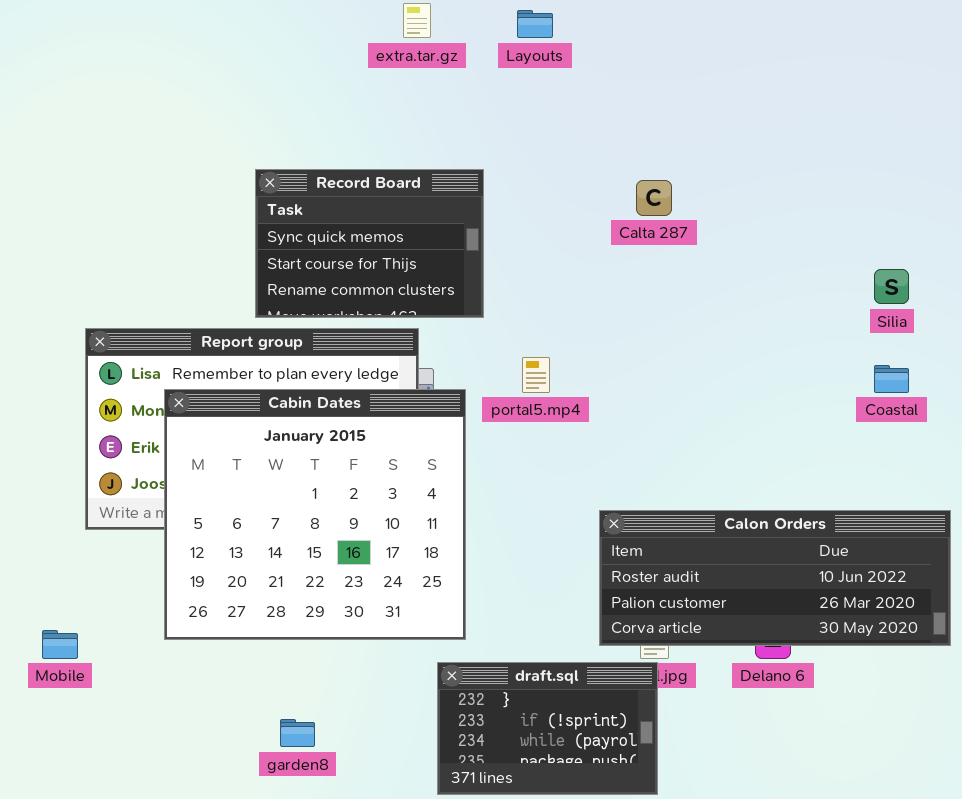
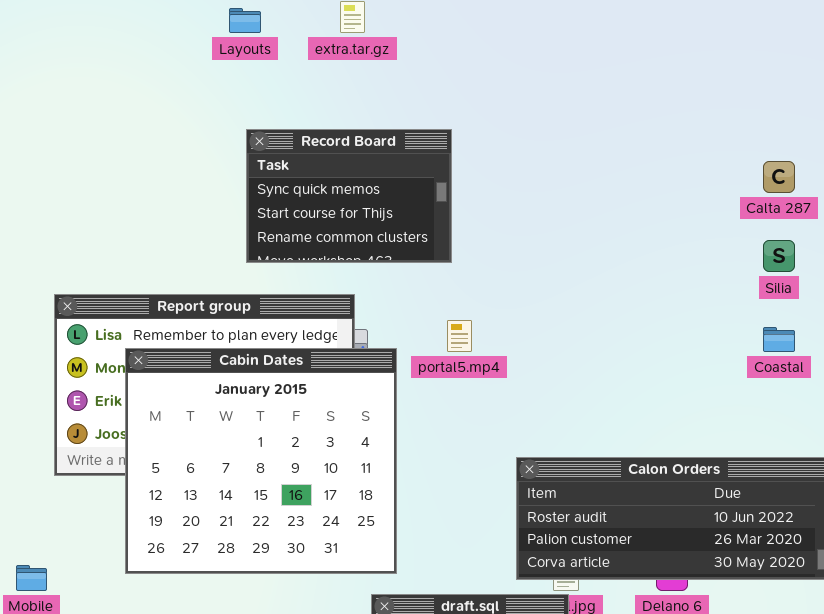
Layouts: [517,10,553,38] -> [229,8,261,33], moved
Record Board: [255,169,484,318] -> [246,129,452,263], moved
Calta 287: [636,180,672,216] -> [763,161,795,193], moved

